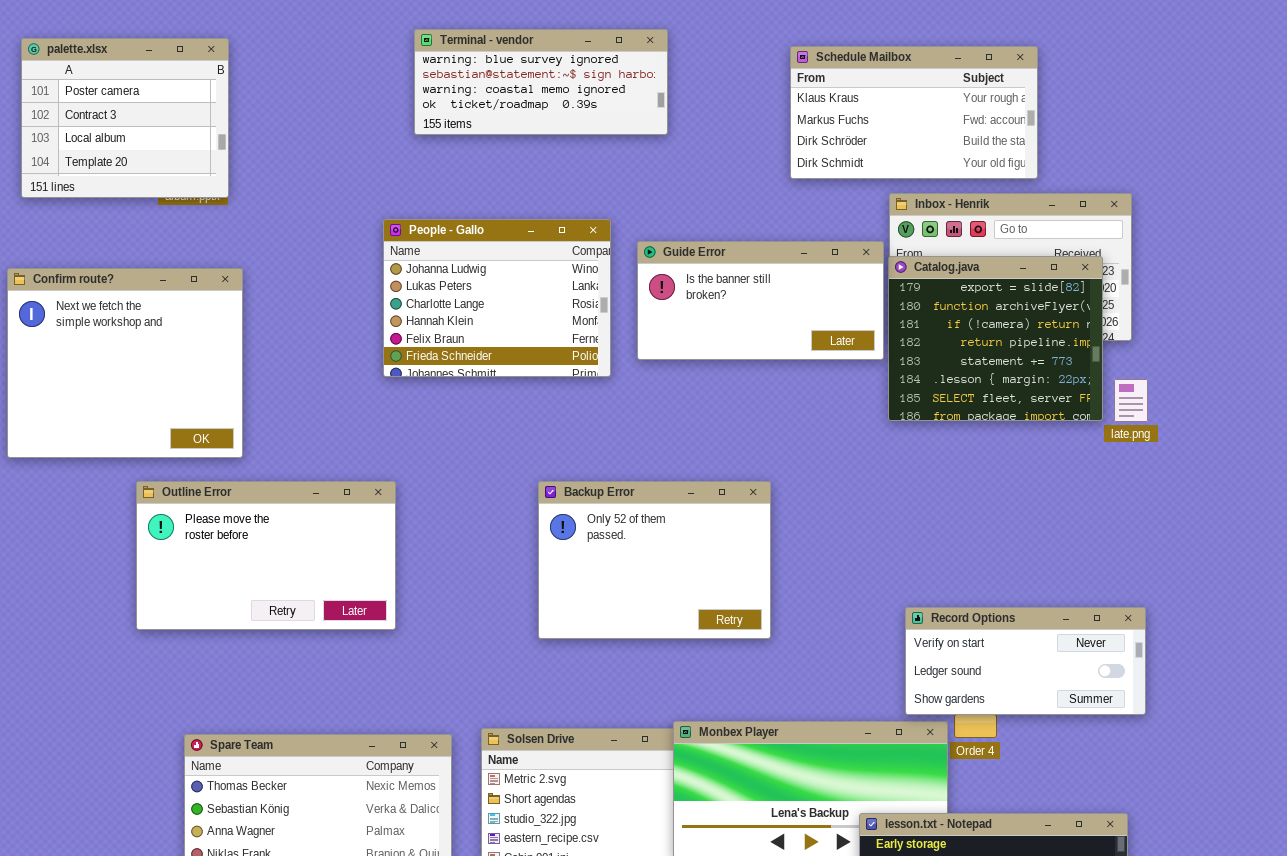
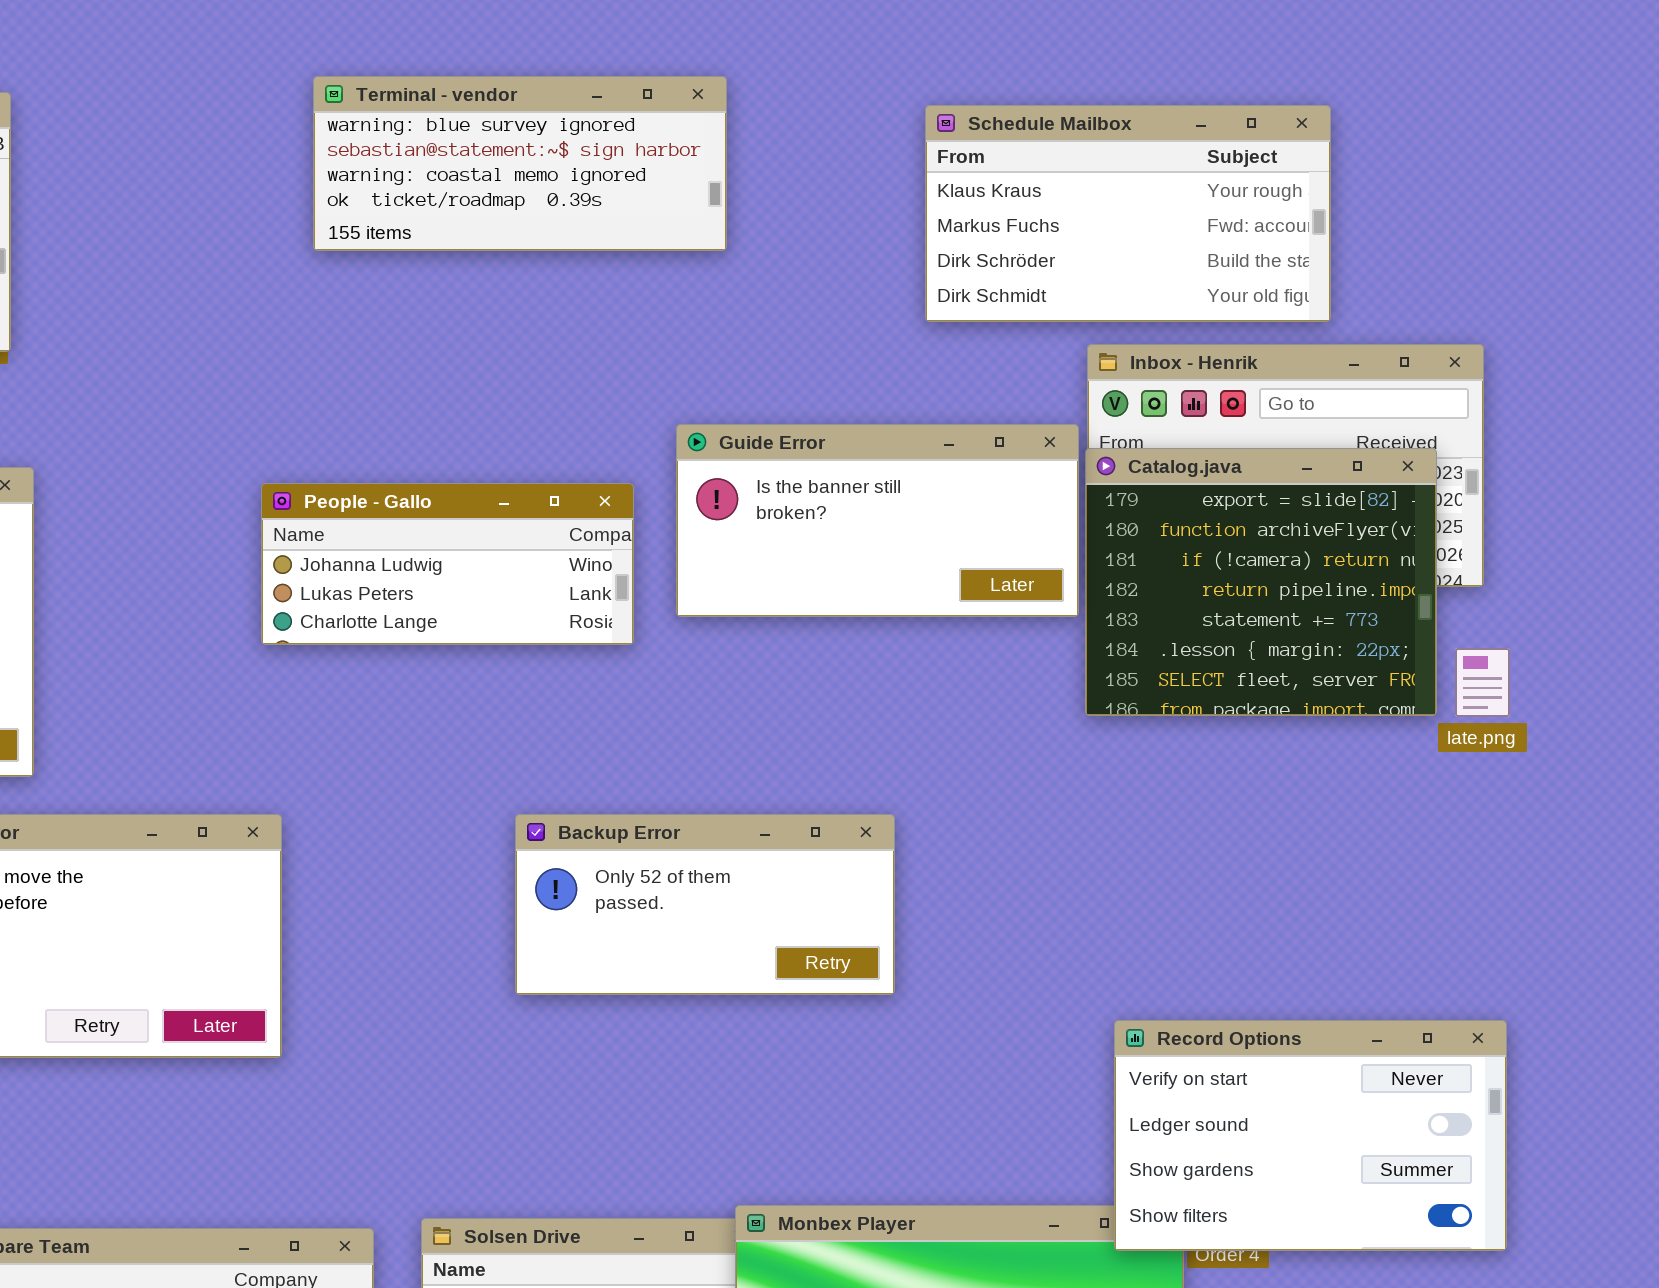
People - Gallo: [383,219,611,377] -> [261,483,634,645], resized
Backup Error: [538,481,771,639] -> [515,814,895,995], resized
Record Options: [905,607,1146,715] -> [1114,1020,1507,1251], resized

